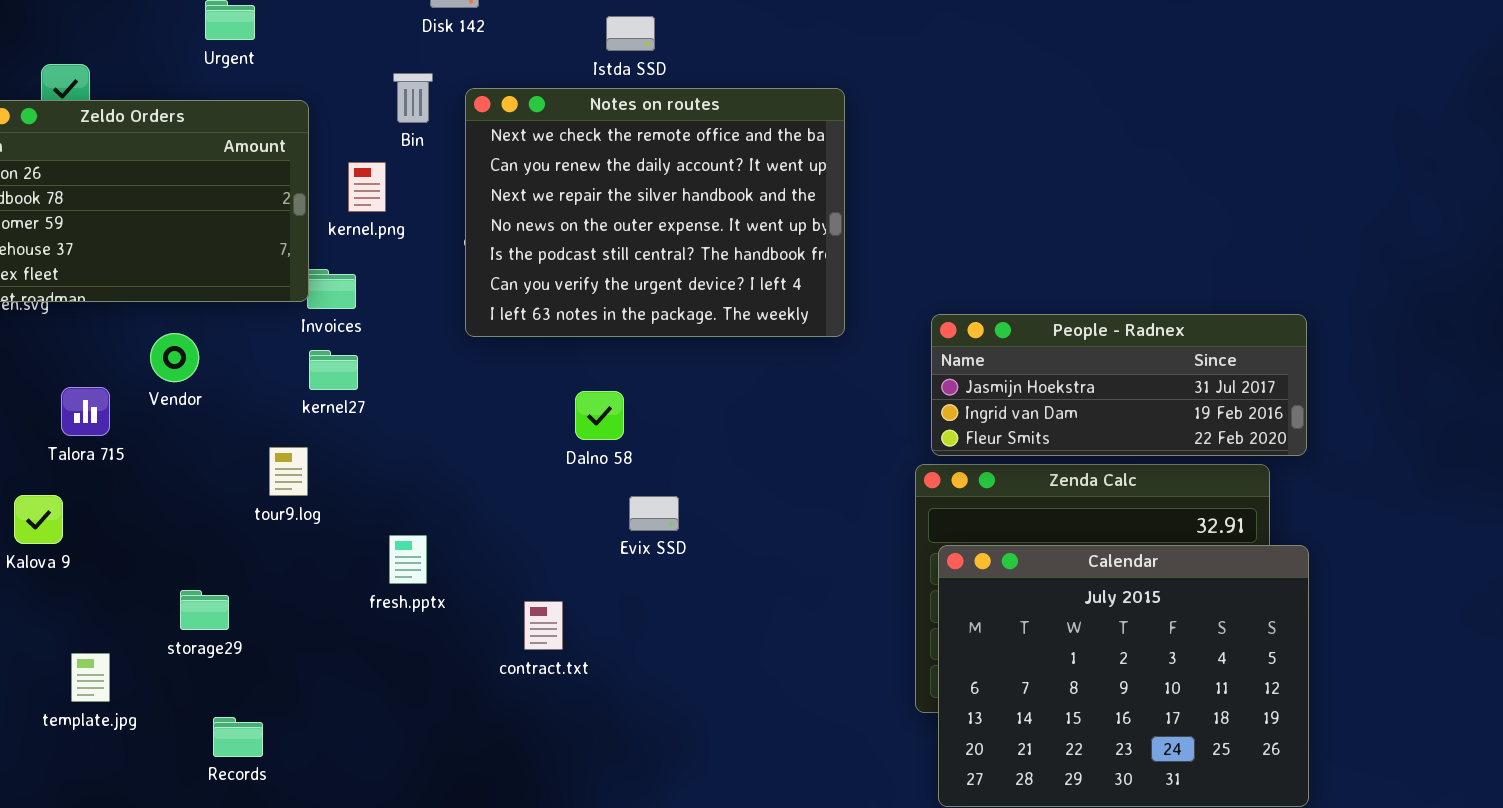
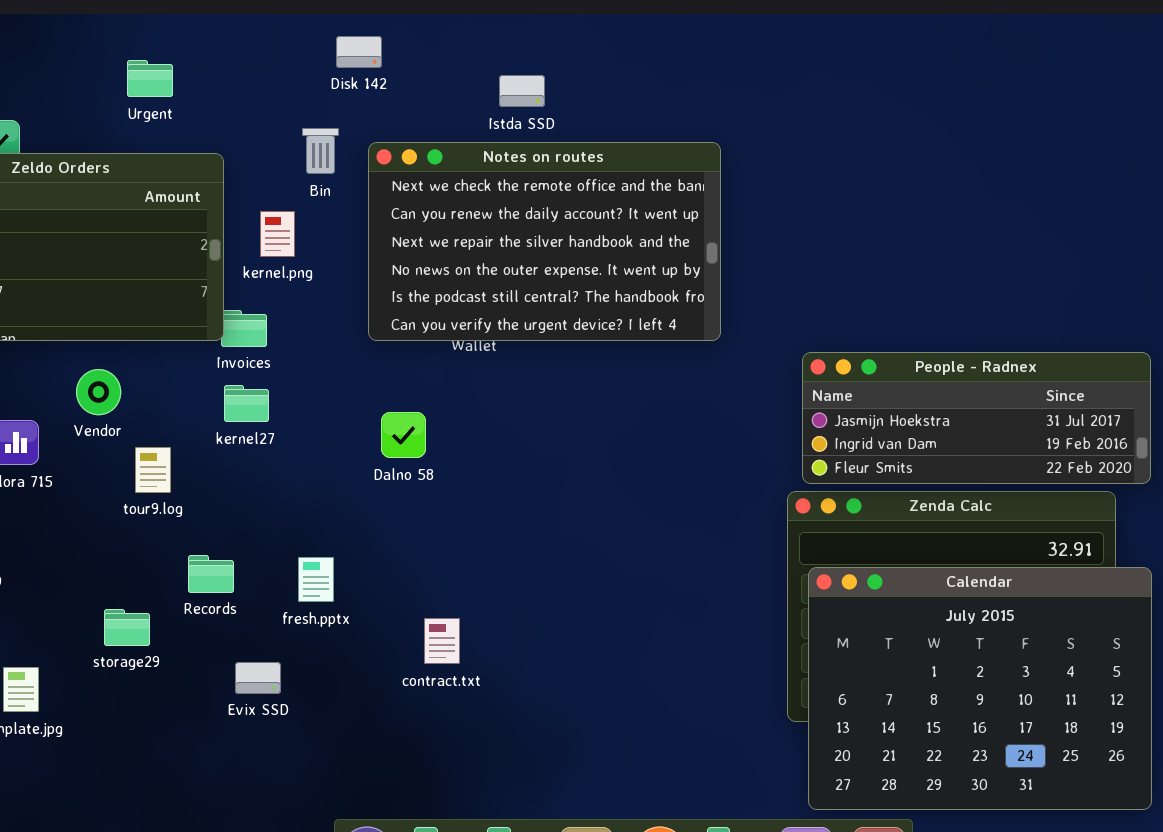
Notes on routes: [465,88,845,337] -> [368,142,721,341], resized
Dalno 58: [575,391,624,440] -> [381,412,426,458], moved
tour9.log: [269,447,308,496] -> [135,447,171,493], moved
Evix SSD: [629,496,679,531] -> [235,662,281,694], moved
Records: [213,717,263,757] -> [188,555,234,593], moved

